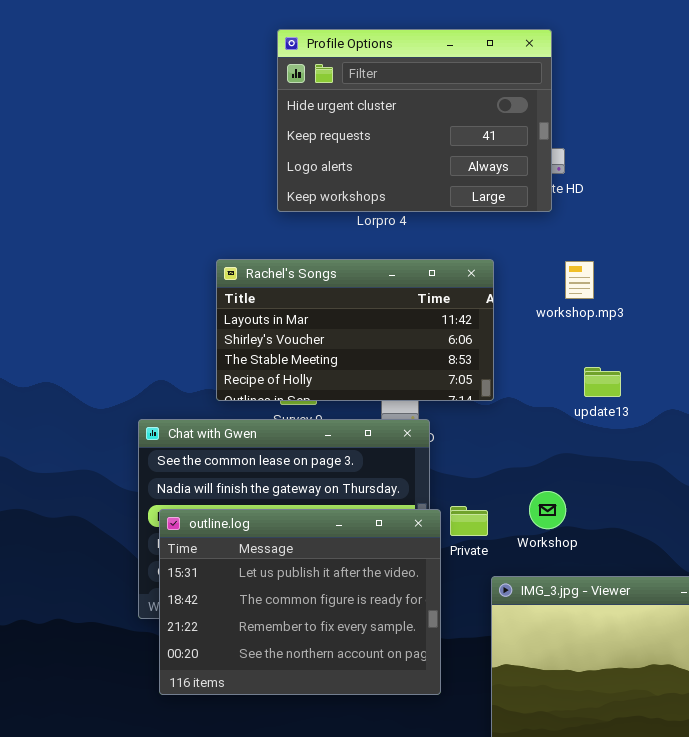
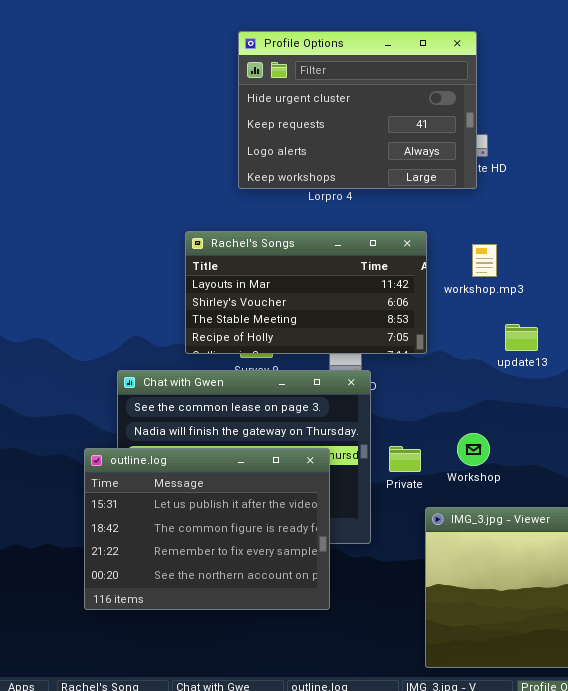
workshop.mp3: [565,261,594,299] -> [472,244,497,277], moved
outline.log: [159,509,441,695] -> [84,448,330,610], moved

